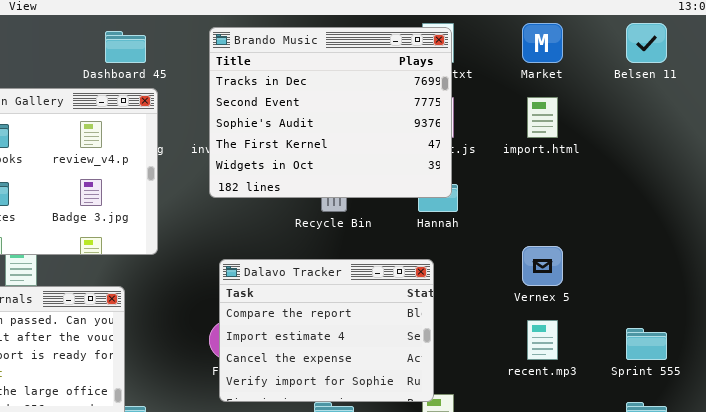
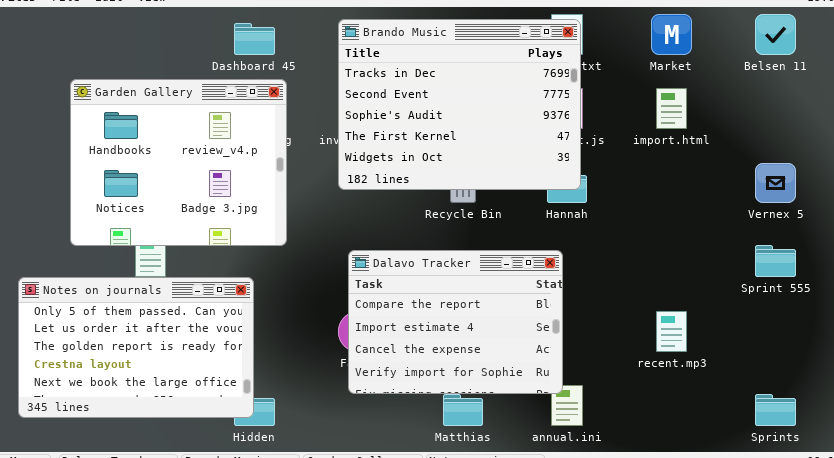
Vernex 5: [522,246,563,286] -> [755,163,796,203], moved
Sprint 555: [626,328,667,360] -> [755,245,796,277], moved

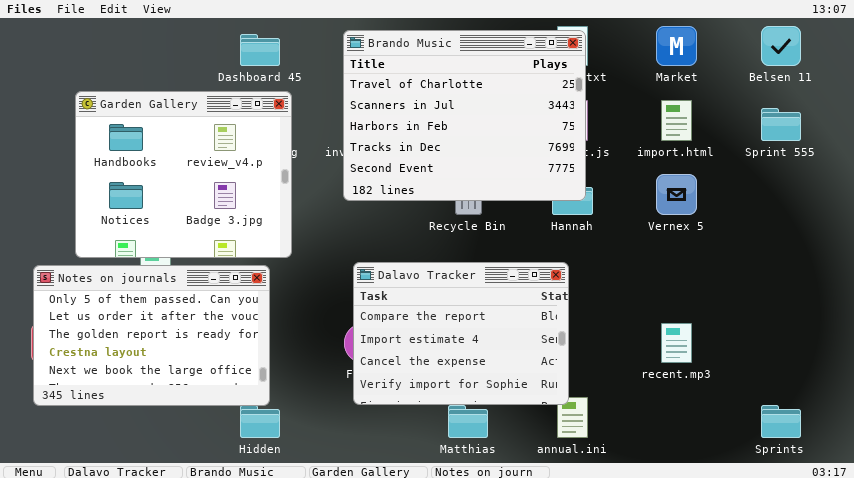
Brando Music: [338,19,581,190] -> [343,30,586,201], scrolled up 3 rows
Vernex 5: [755,163,796,203] -> [656,174,697,215], moved
Sprint 555: [755,245,796,277] -> [761,108,801,141], moved
Notes on journals: [18,277,254,418] -> [33,265,270,406], moved

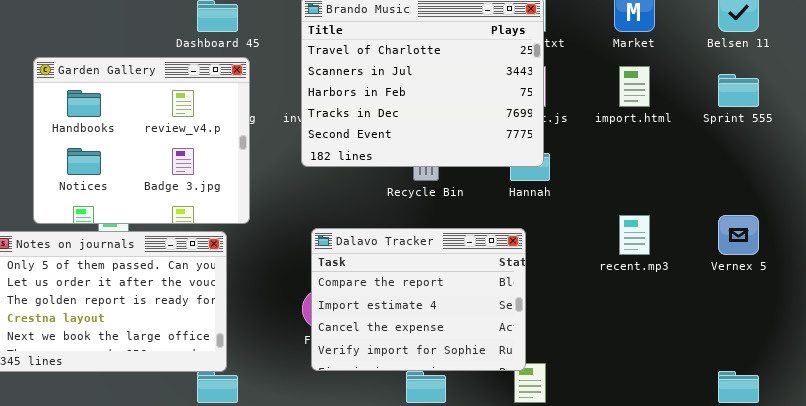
Vernex 5: [656,174,697,215] -> [718,215,759,255], moved
recent.mp3: [661,323,692,363] -> [619,215,650,255], moved

